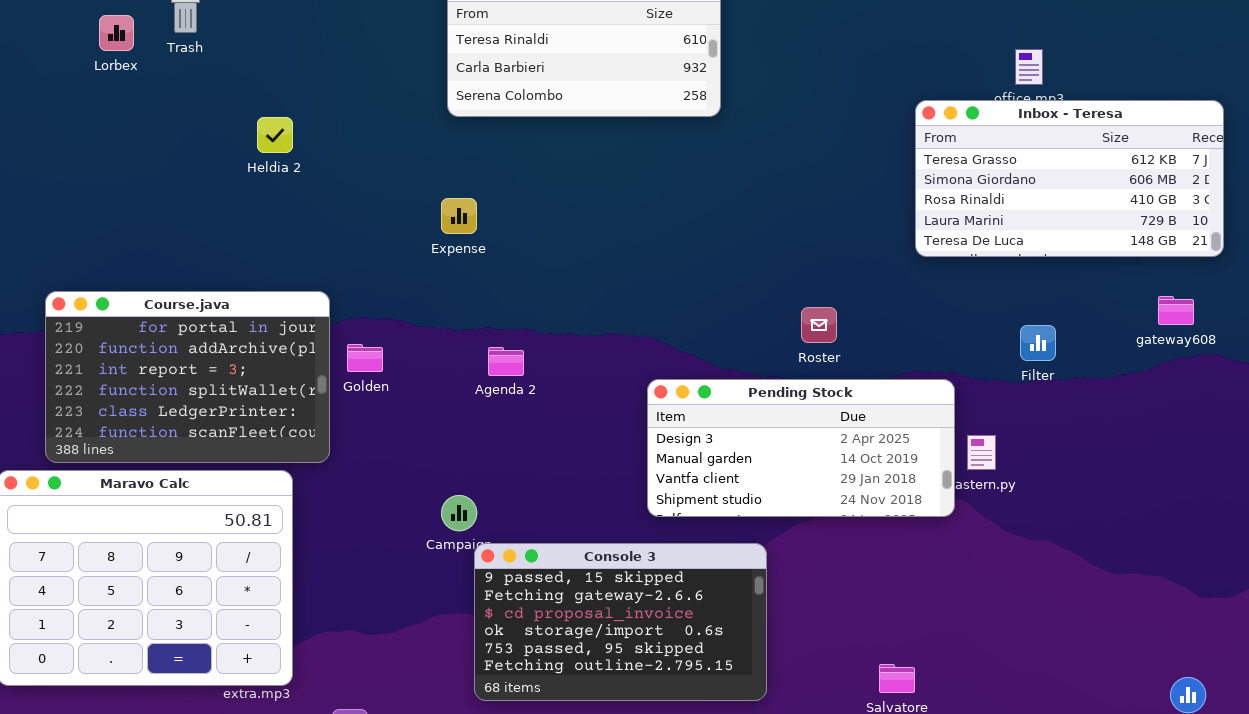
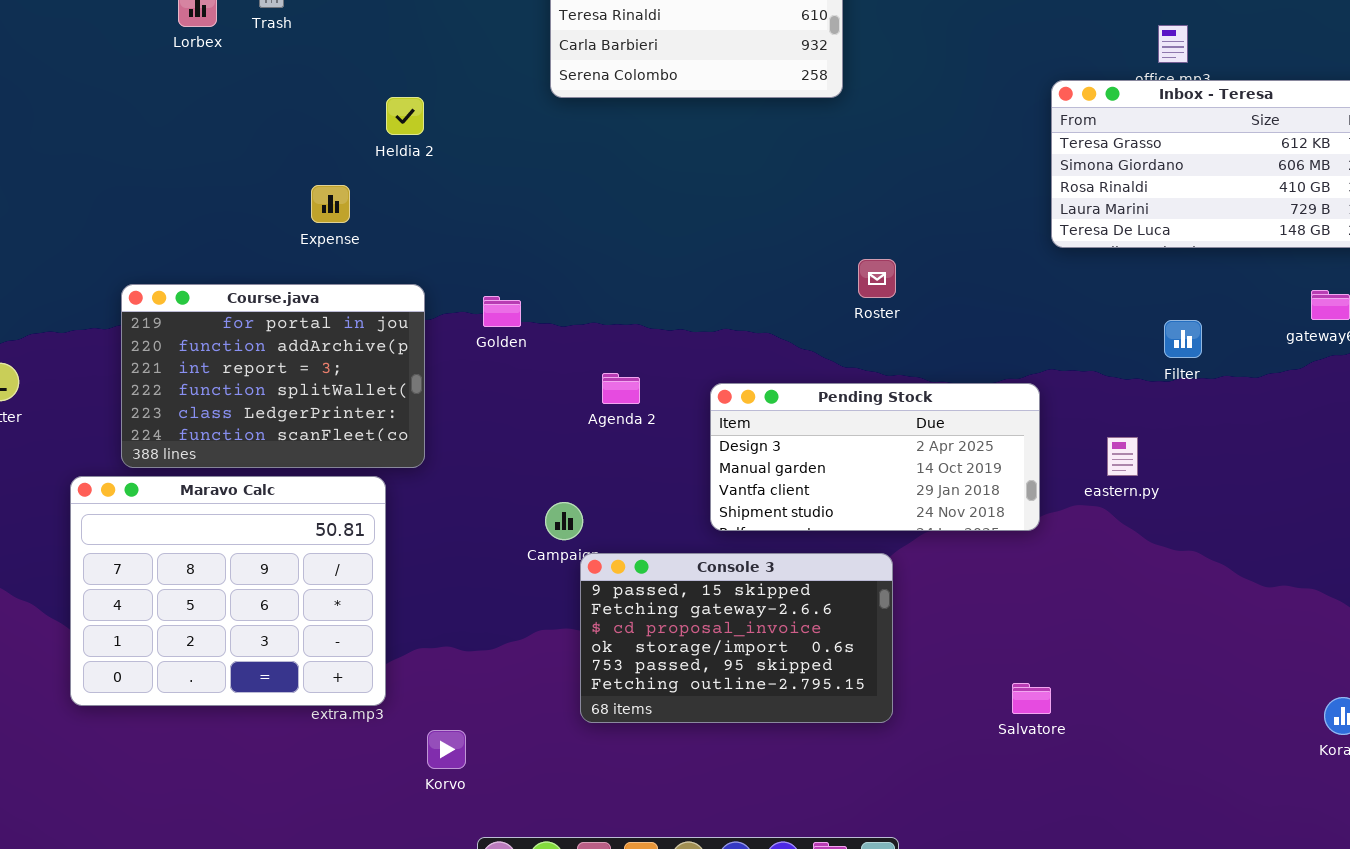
Heldia 2: [257,117,293,153] -> [386,97,424,135], moved
Expense: [441,198,477,234] -> [311,185,350,223], moved
Roster: [801,307,837,343] -> [858,259,896,298], moved
Golden: [347,344,383,372] -> [483,296,521,327], moved
Agenda 2: [488,347,524,376] -> [602,373,640,404], moved
Pending Stock: [647,379,955,517] -> [710,383,1040,531], moved

